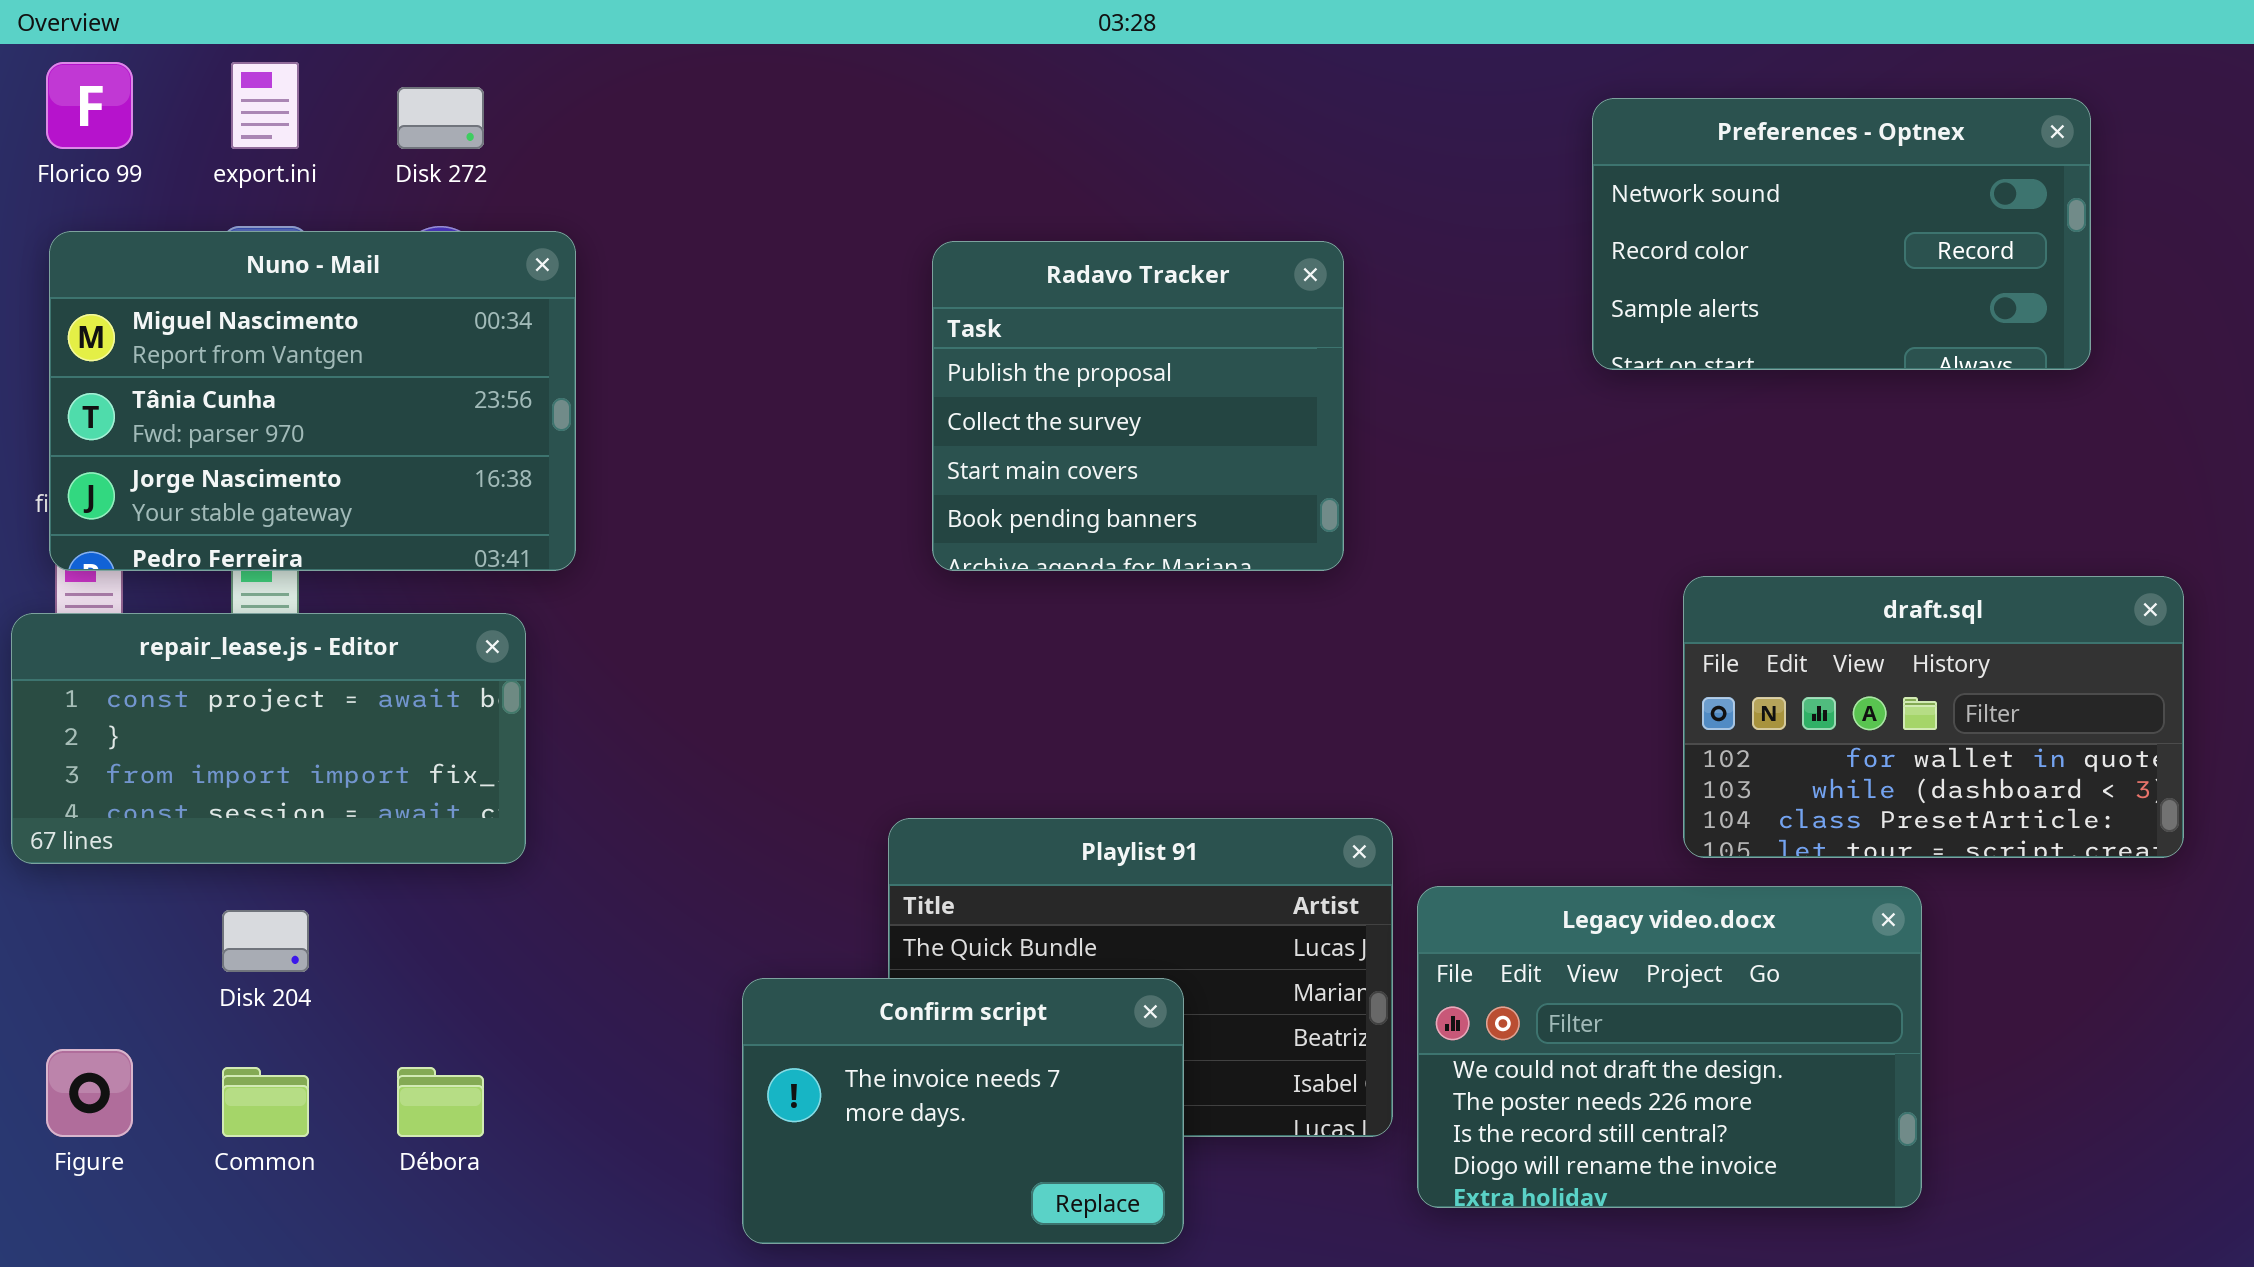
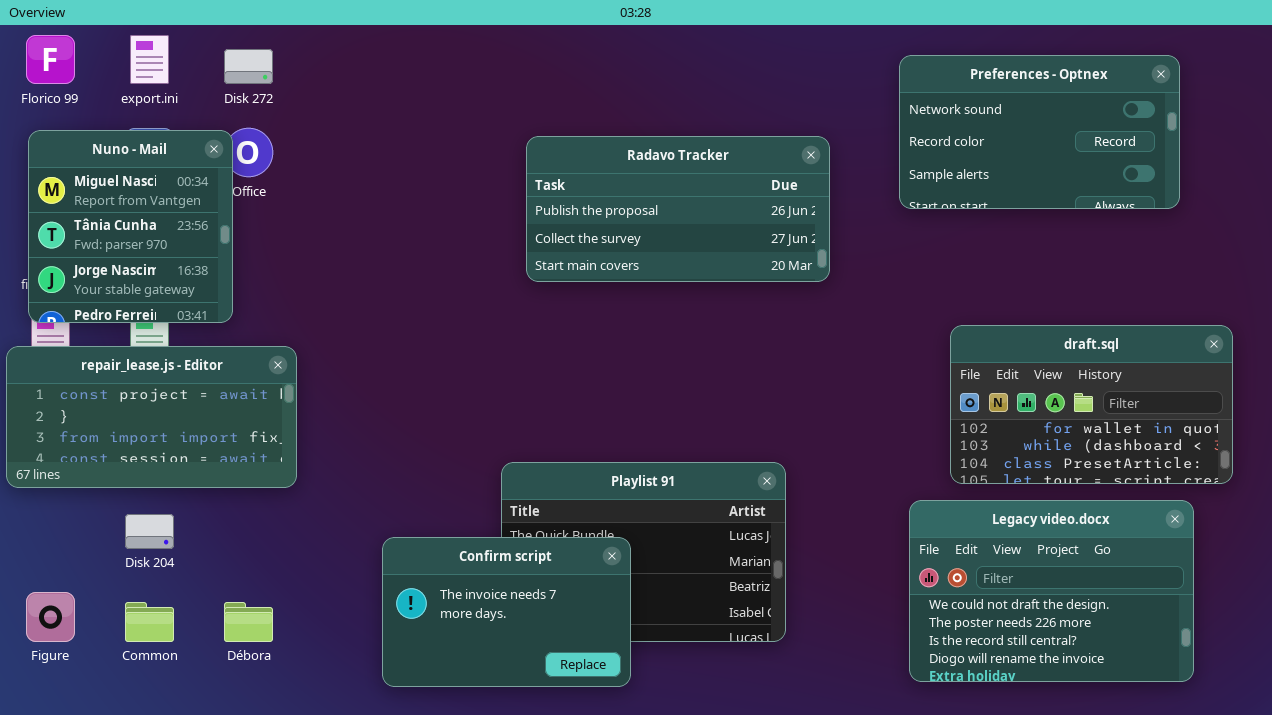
Nuno - Mail: [49,231,576,571] -> [28,130,233,323], resized
Radavo Tracker: [932,241,1344,571] -> [526,136,830,282], resized
Legacy video.docx: [1417,886,1922,1208] -> [909,500,1194,682], moved
Confirm script: [742,978,1184,1244] -> [382,537,631,687], moved

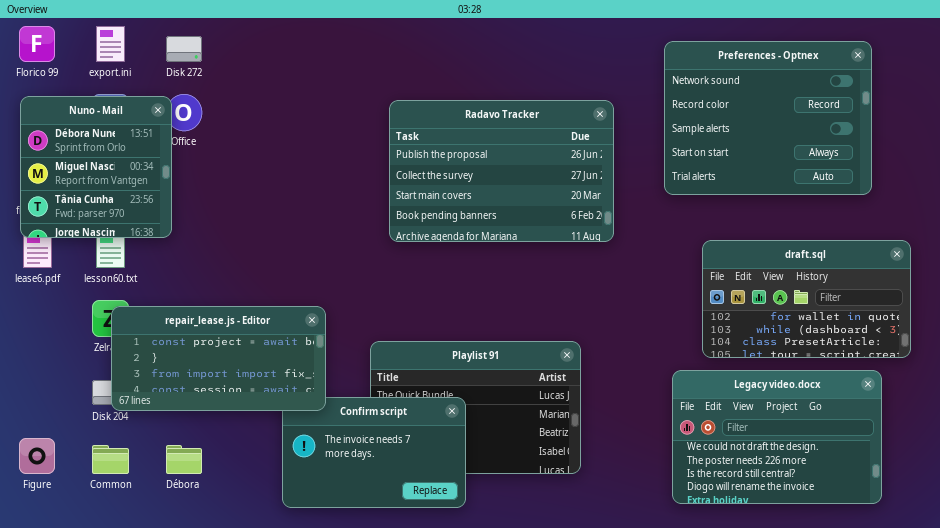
Preferences - Optnex: [899,55,1180,209] -> [664,41,872,195], resized
Nuno - Mail: [28,130,233,323] -> [20,96,172,238], scrolled up 1 row
Radavo Tracker: [526,136,830,282] -> [389,100,614,242], resized
repair_lease.js - Editor: [6,346,297,488] -> [111,306,326,411], moved

